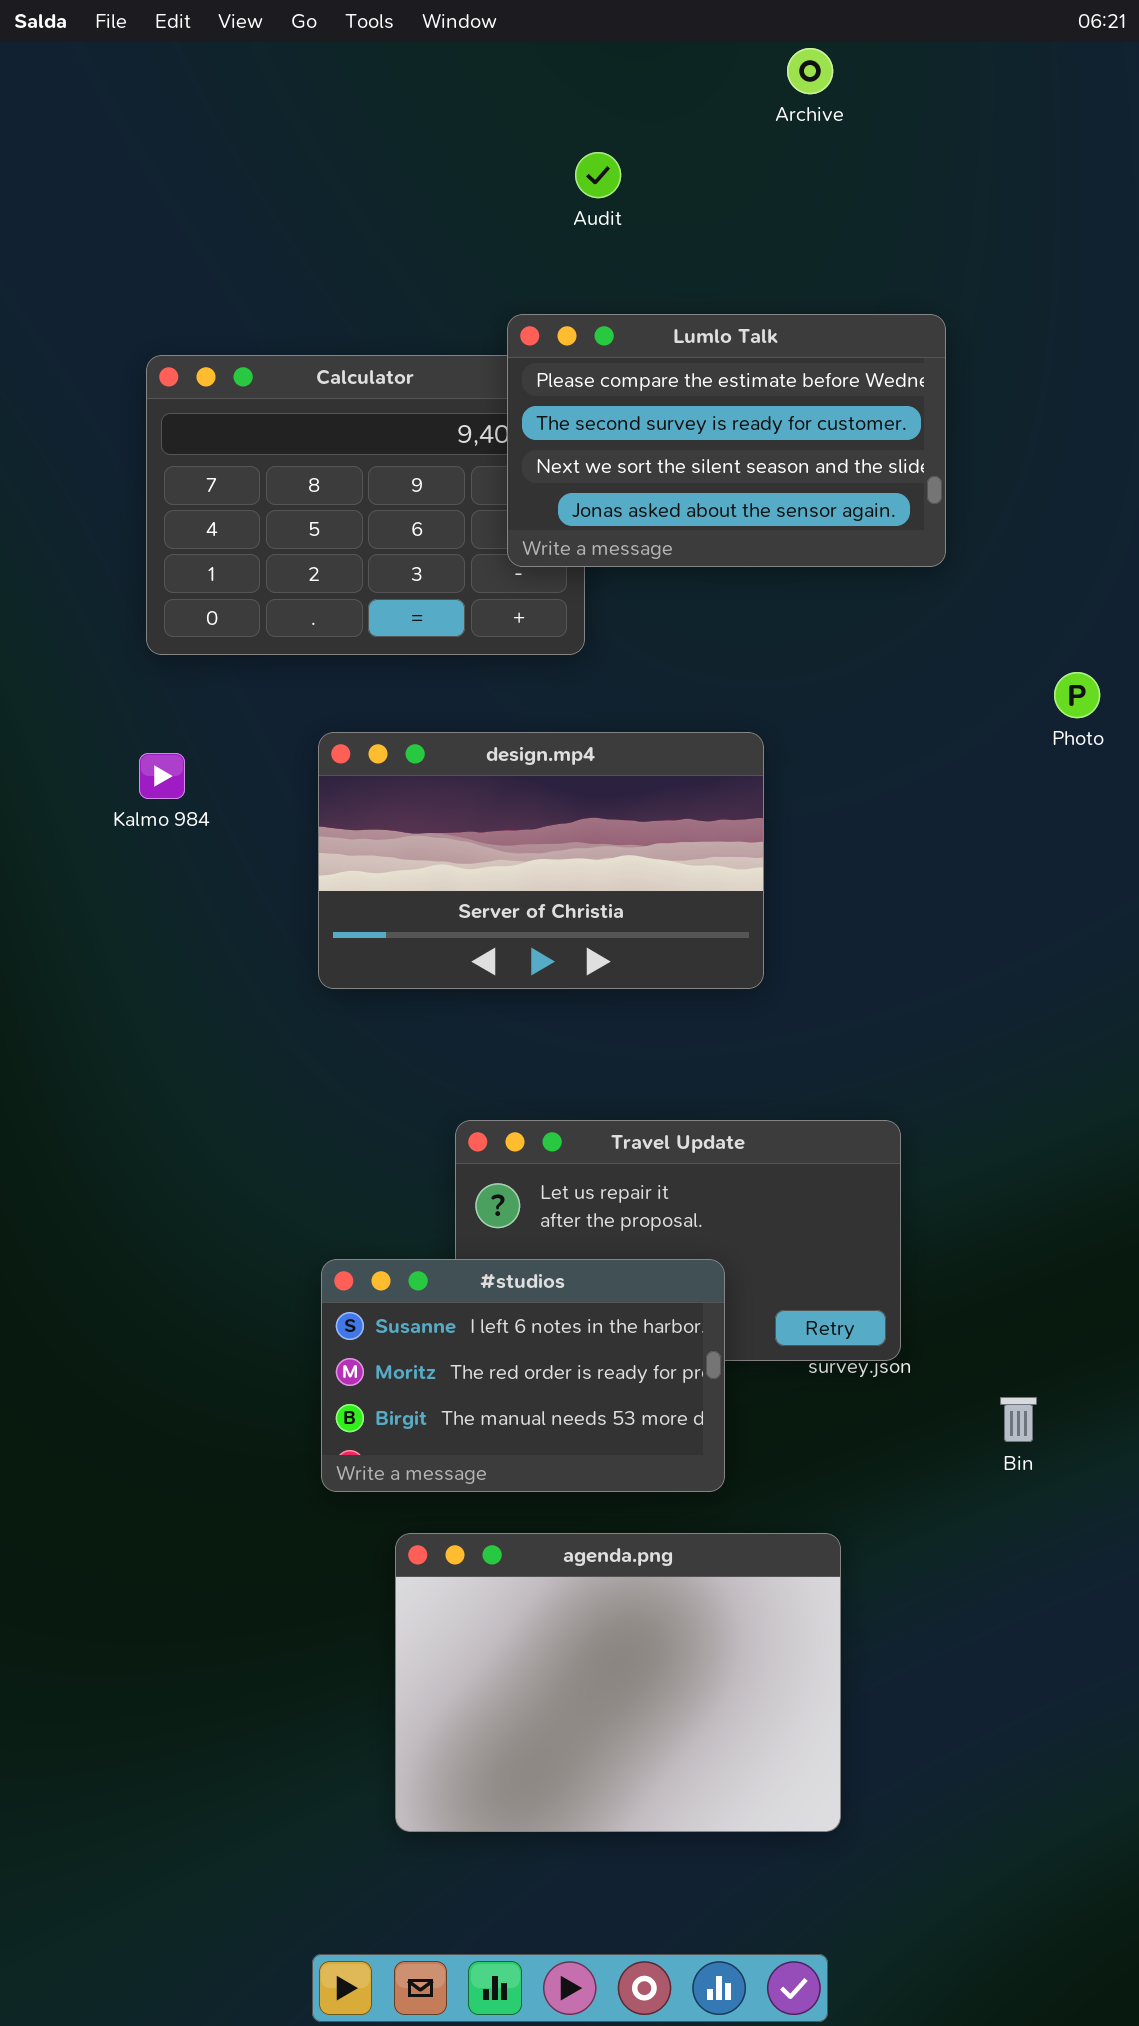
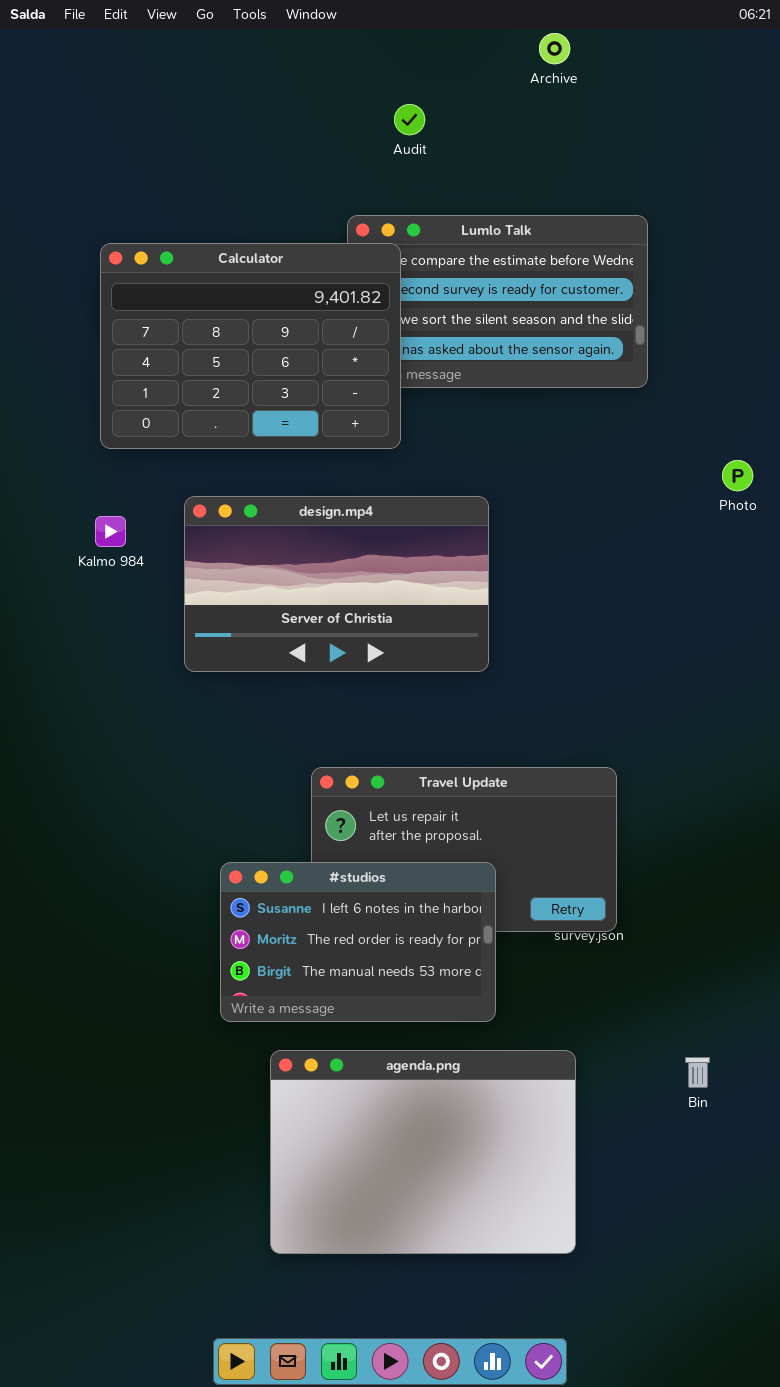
Calculator: [146,355,585,655] -> [100,243,401,449], raised
design.mp4: [318,732,764,989] -> [184,496,489,672], moved
Bin: [1000,1397,1037,1442] -> [685,1057,710,1088], moved

